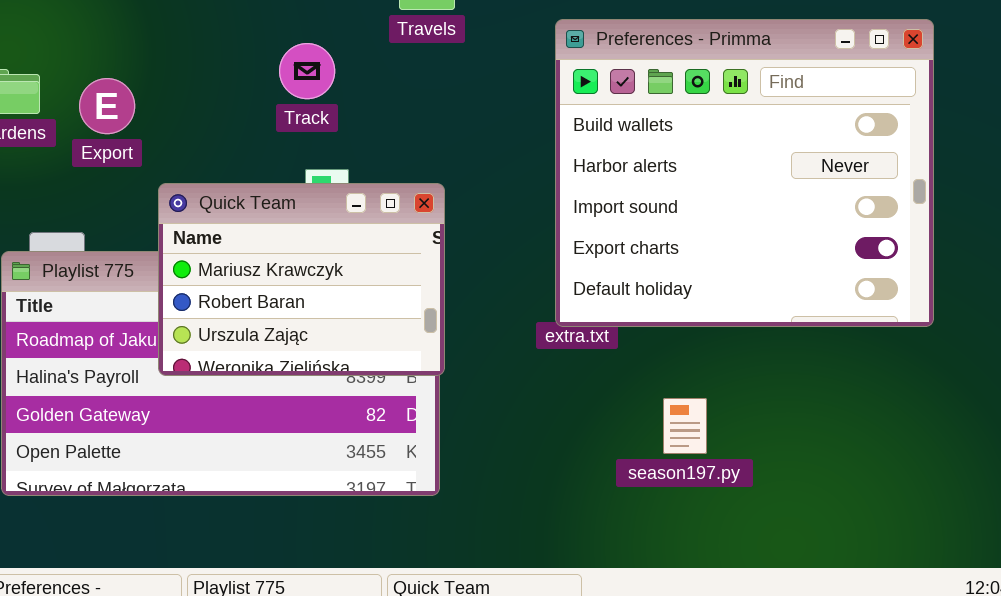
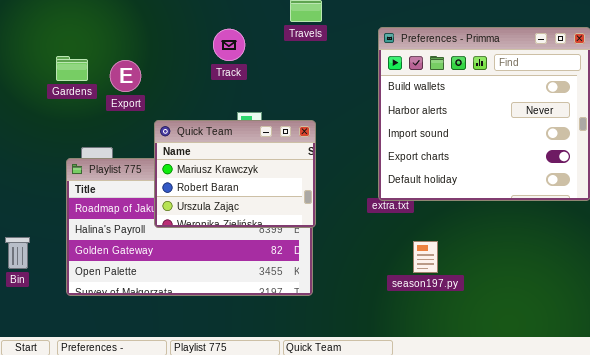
Track: [279,43,335,99] -> [213,29,245,61], moved
season197.py: [663,398,707,454] -> [413,241,438,273], moved

